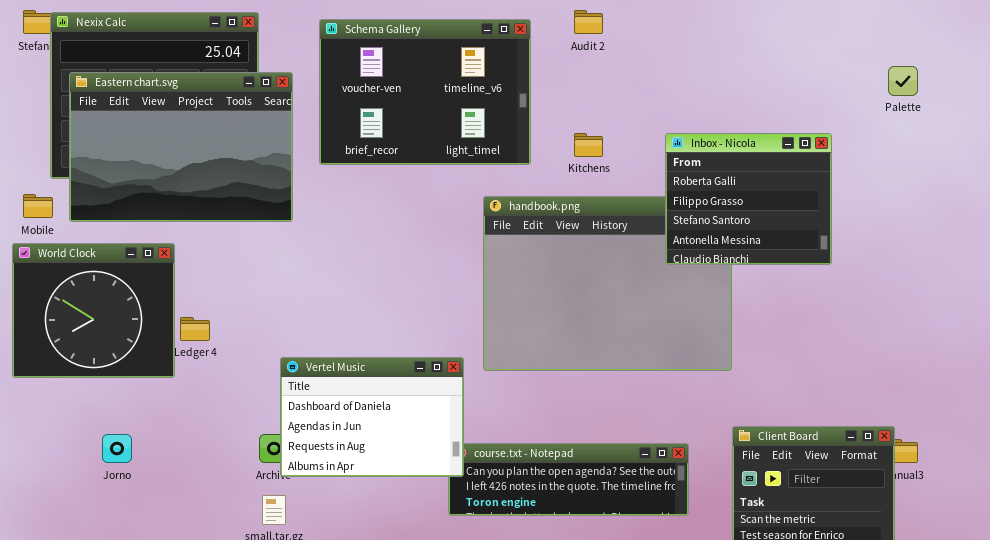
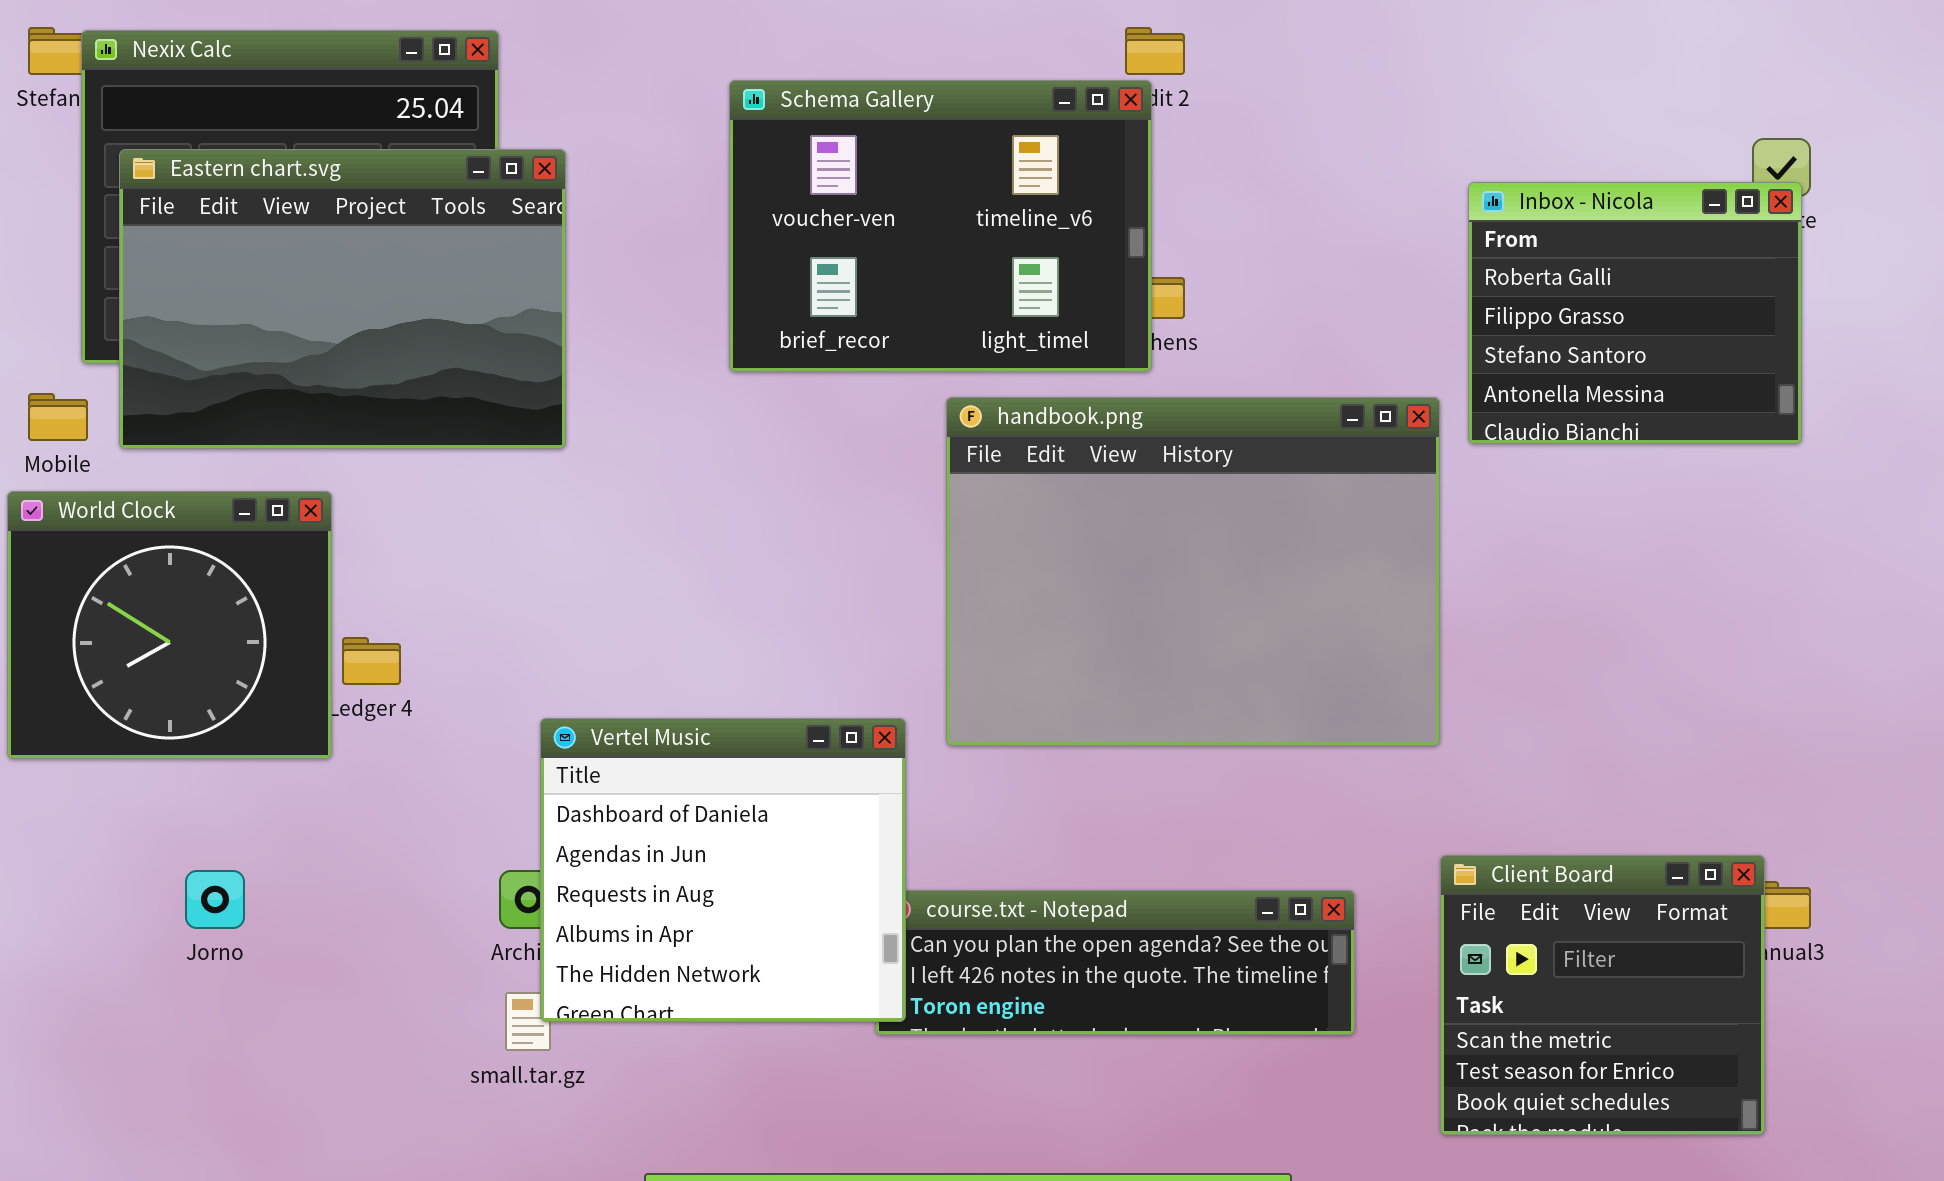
Schema Gallery: [319,19,531,165] -> [729,80,1152,372], moved
Inbox - Nicola: [665,133,832,265] -> [1468,182,1802,444], moved
Vertel Music: [280,357,464,477] -> [540,718,906,1022], resized

